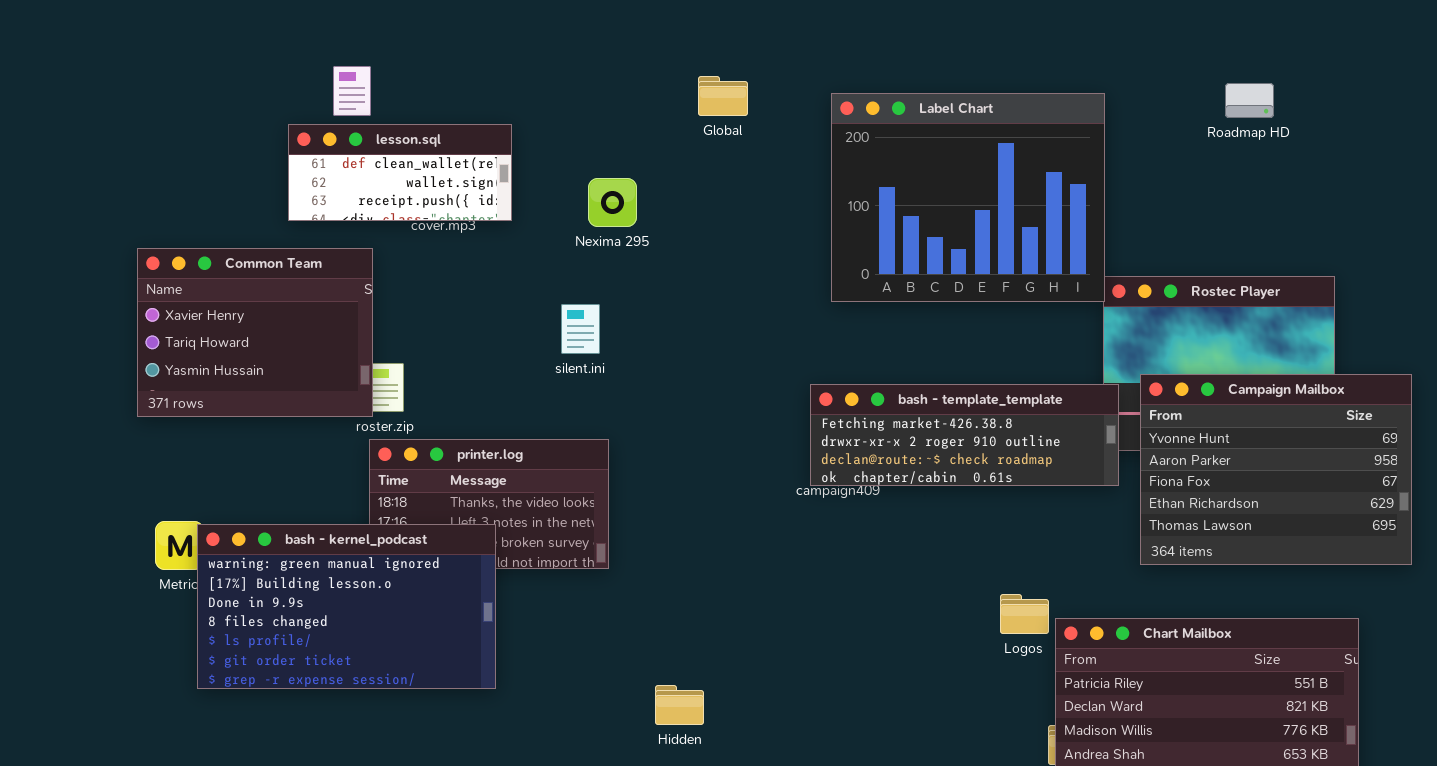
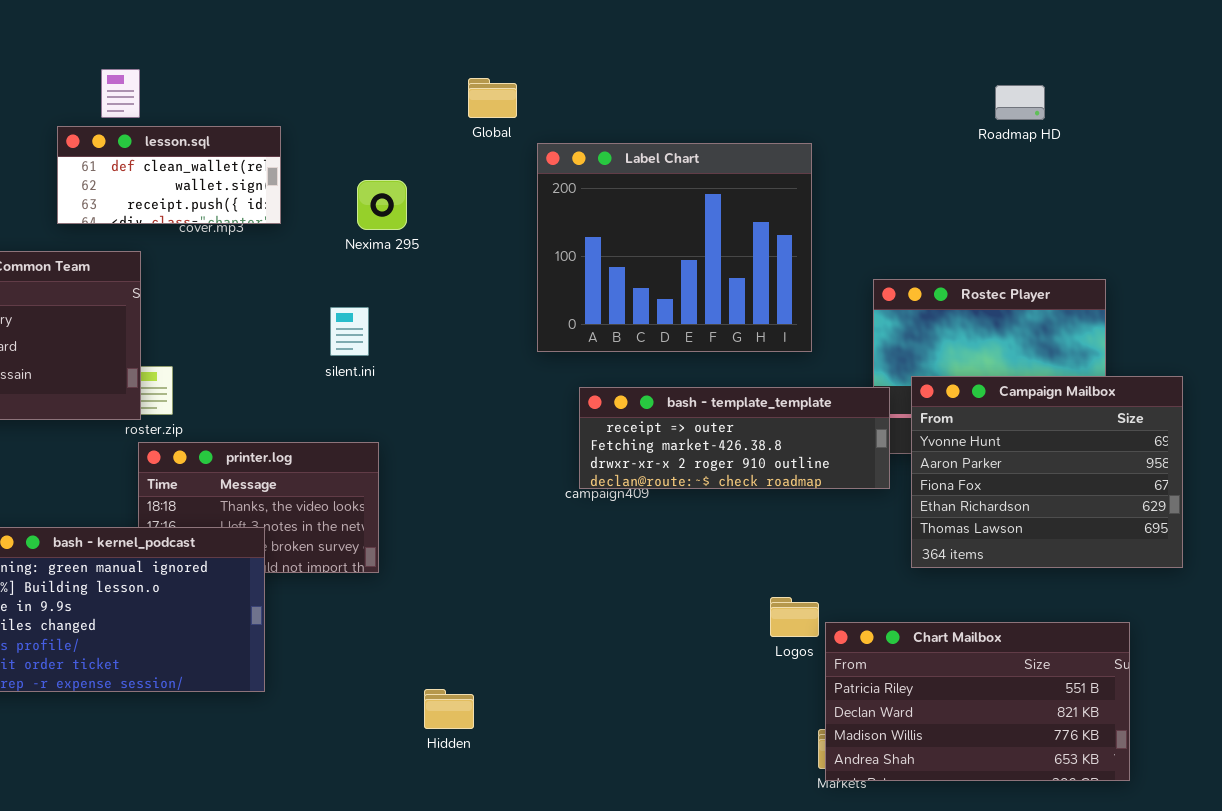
Label Chart: [831,93,1105,302] -> [537,143,812,352], moved
bash - template_template: [810,384,1119,486] -> [579,387,890,489], scrolled up 1 row

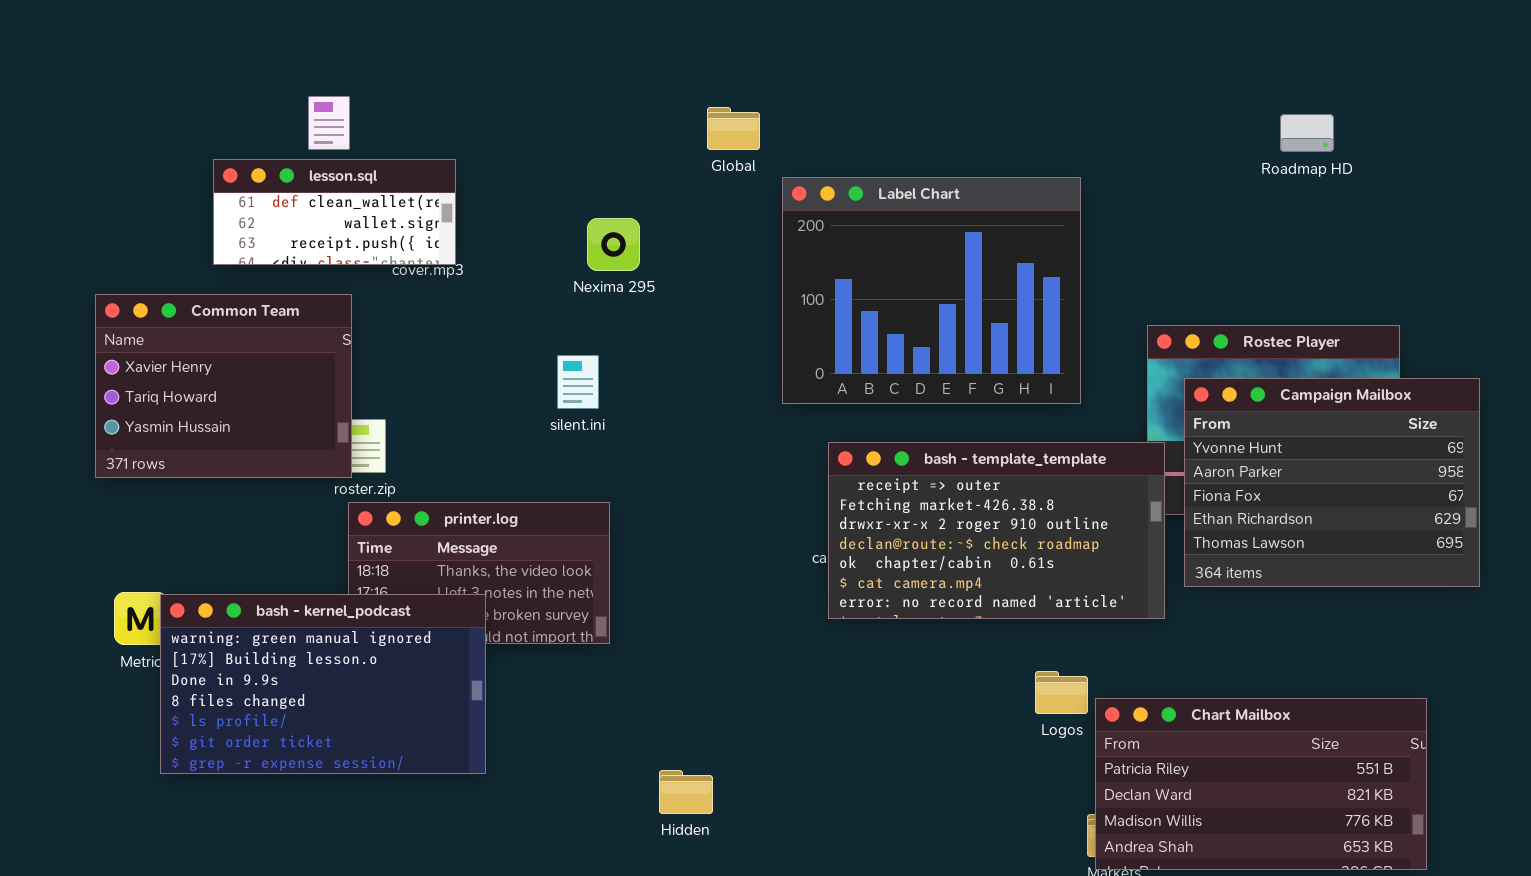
lesson.sql: [57,126,281,224] -> [213,159,456,265], moved
Campaign Mailbox: [911,376,1183,568] -> [1184,378,1480,587], moved
bash - template_template: [579,387,890,489] -> [828,442,1165,619], resized

